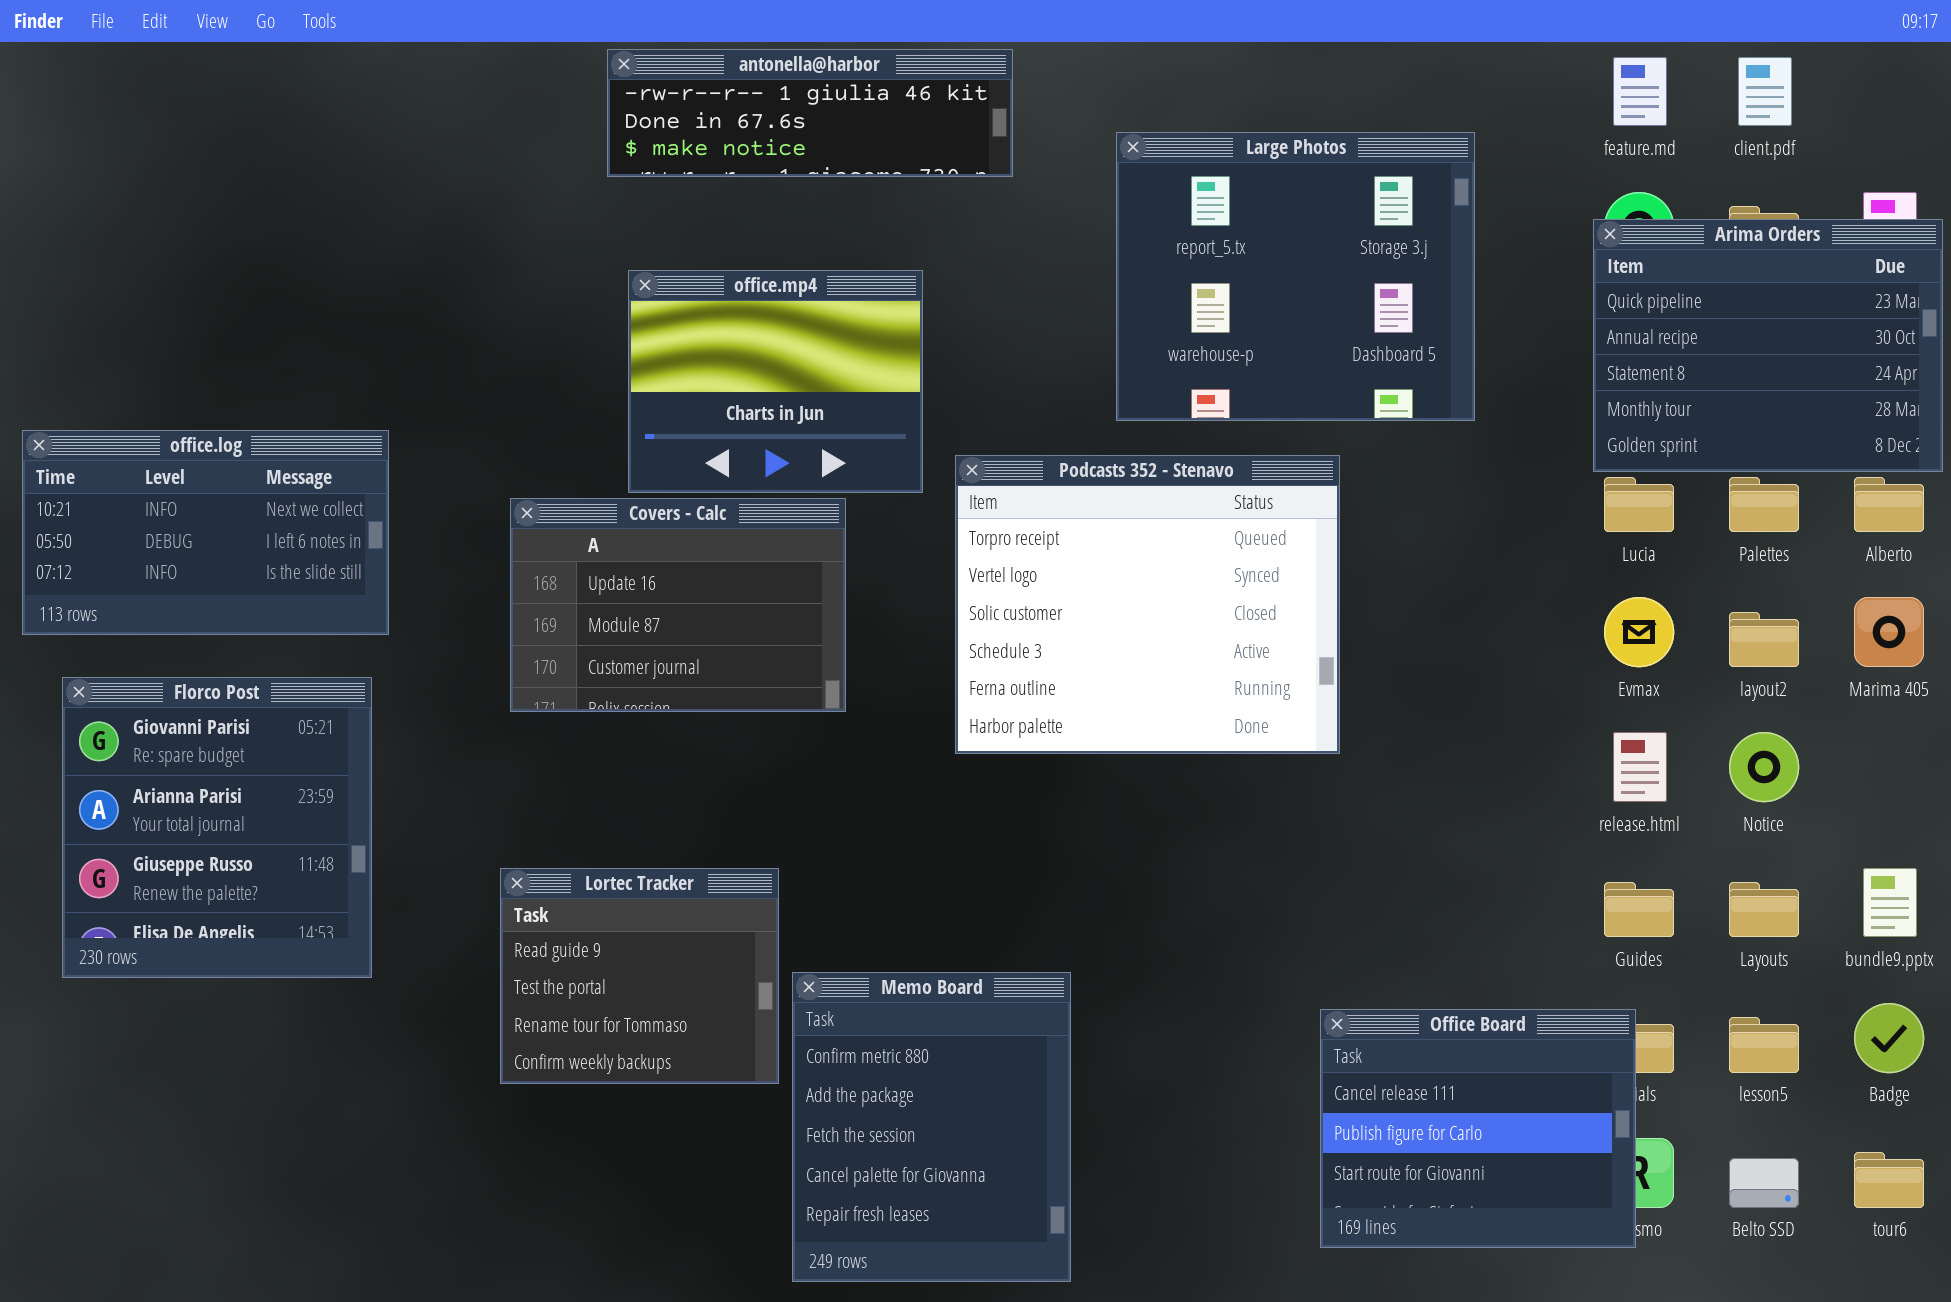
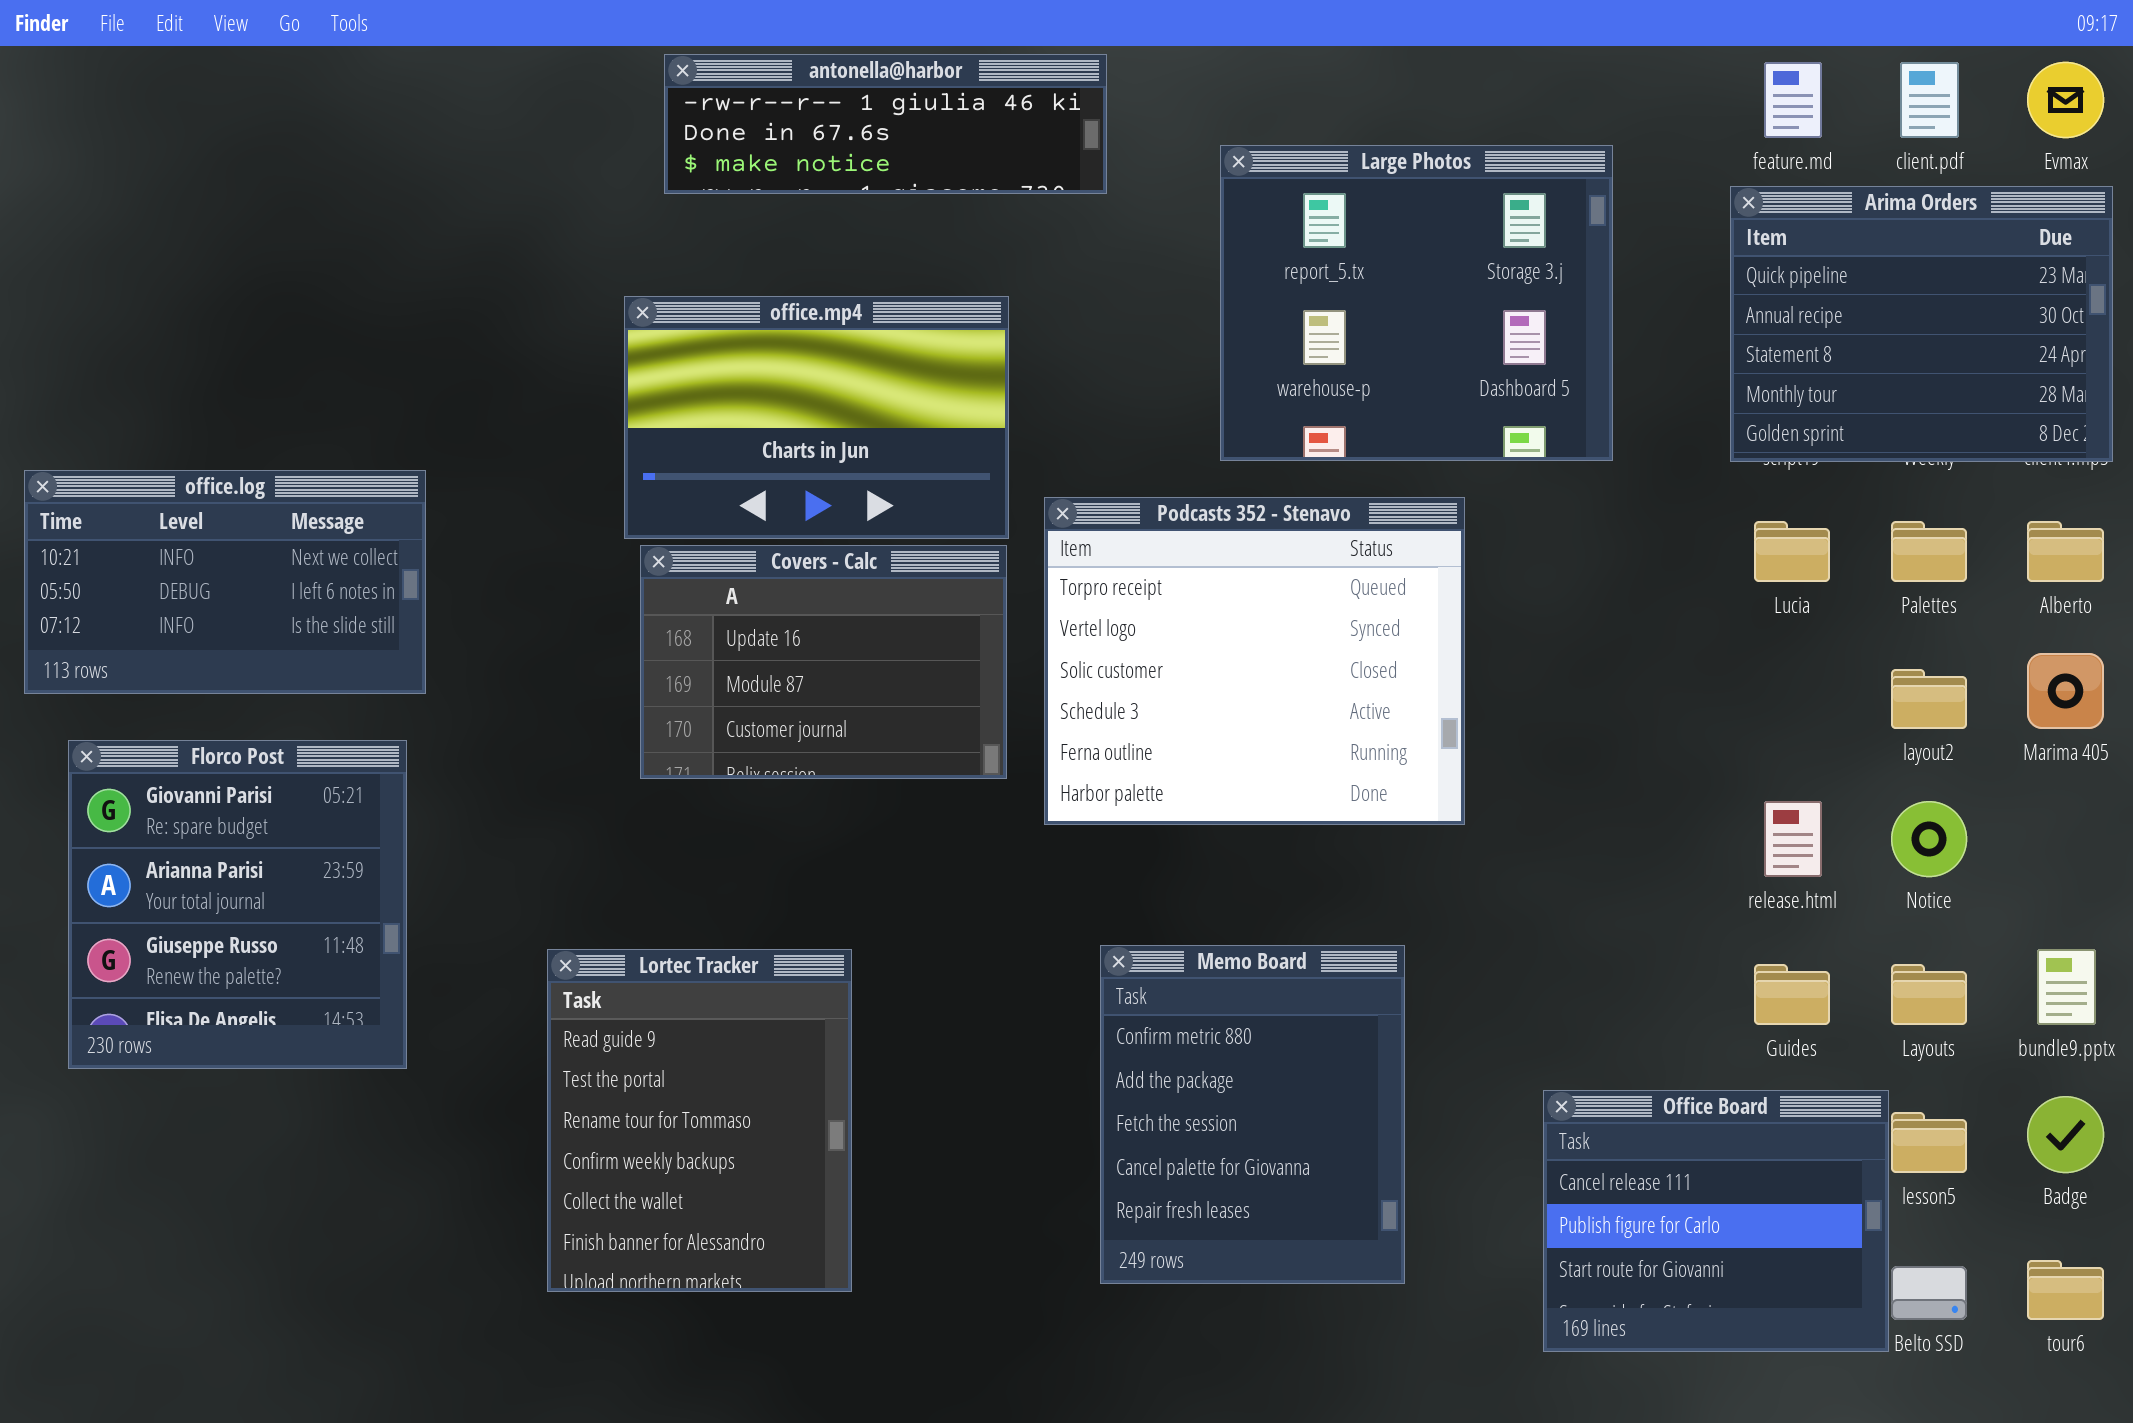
Arima Orders: [1593,219,1943,472] -> [1730,186,2113,462], moved
office.mp4: [628,270,923,493] -> [624,296,1009,539], resized
Covers - Calc: [510,498,846,712] -> [640,545,1007,779], moved
Evmax: [1604,597,1674,667] -> [2027,62,2104,138], moved
Lortec Tracker: [500,868,779,1084] -> [547,949,852,1292], resized
Memo Board: [792,972,1071,1282] -> [1100,945,1405,1284], moved
Office Board: [1320,1009,1636,1248] -> [1543,1090,1889,1352], moved

